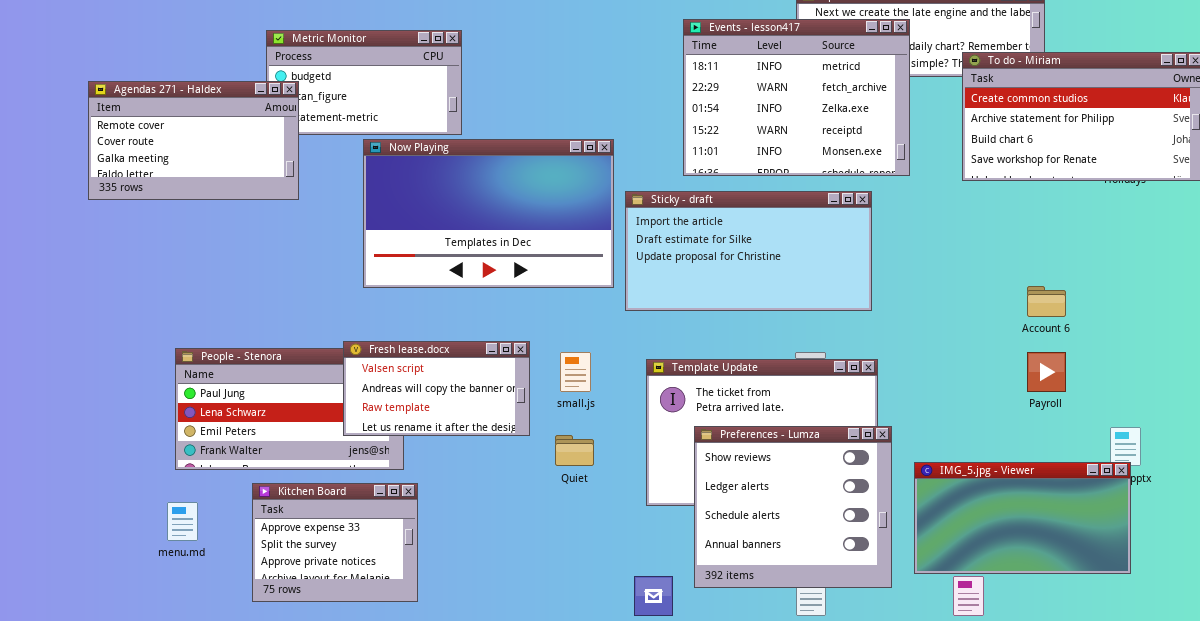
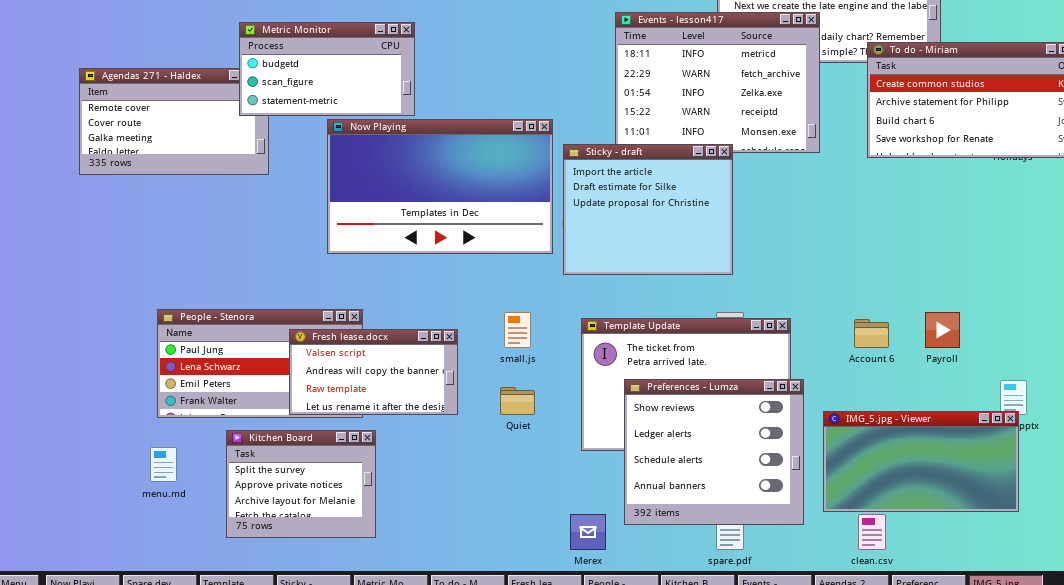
Metric Monitor: [266,30,462,135] -> [239,22,415,116], raised
Sticky - draft: [625,191,872,311] -> [563,144,733,275], resized
Account 6: [1027,286,1066,317] -> [854,319,889,348], moved
Fresh lease.docx: [343,341,530,436] -> [289,329,458,415], moved
Kitchen Board: [252,483,418,602] -> [226,430,376,538], scrolled down 1 row

